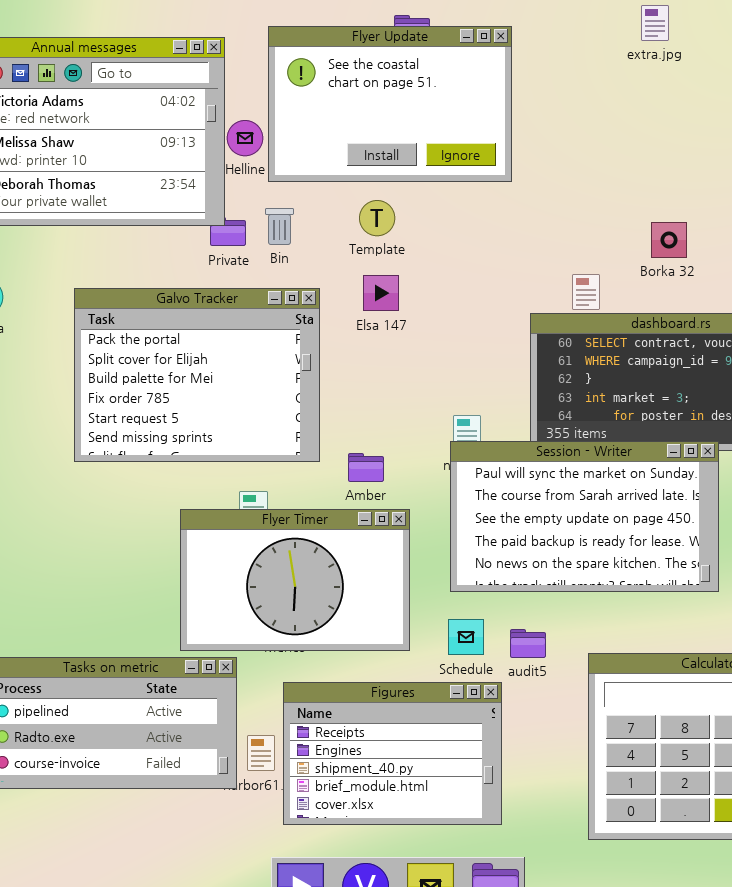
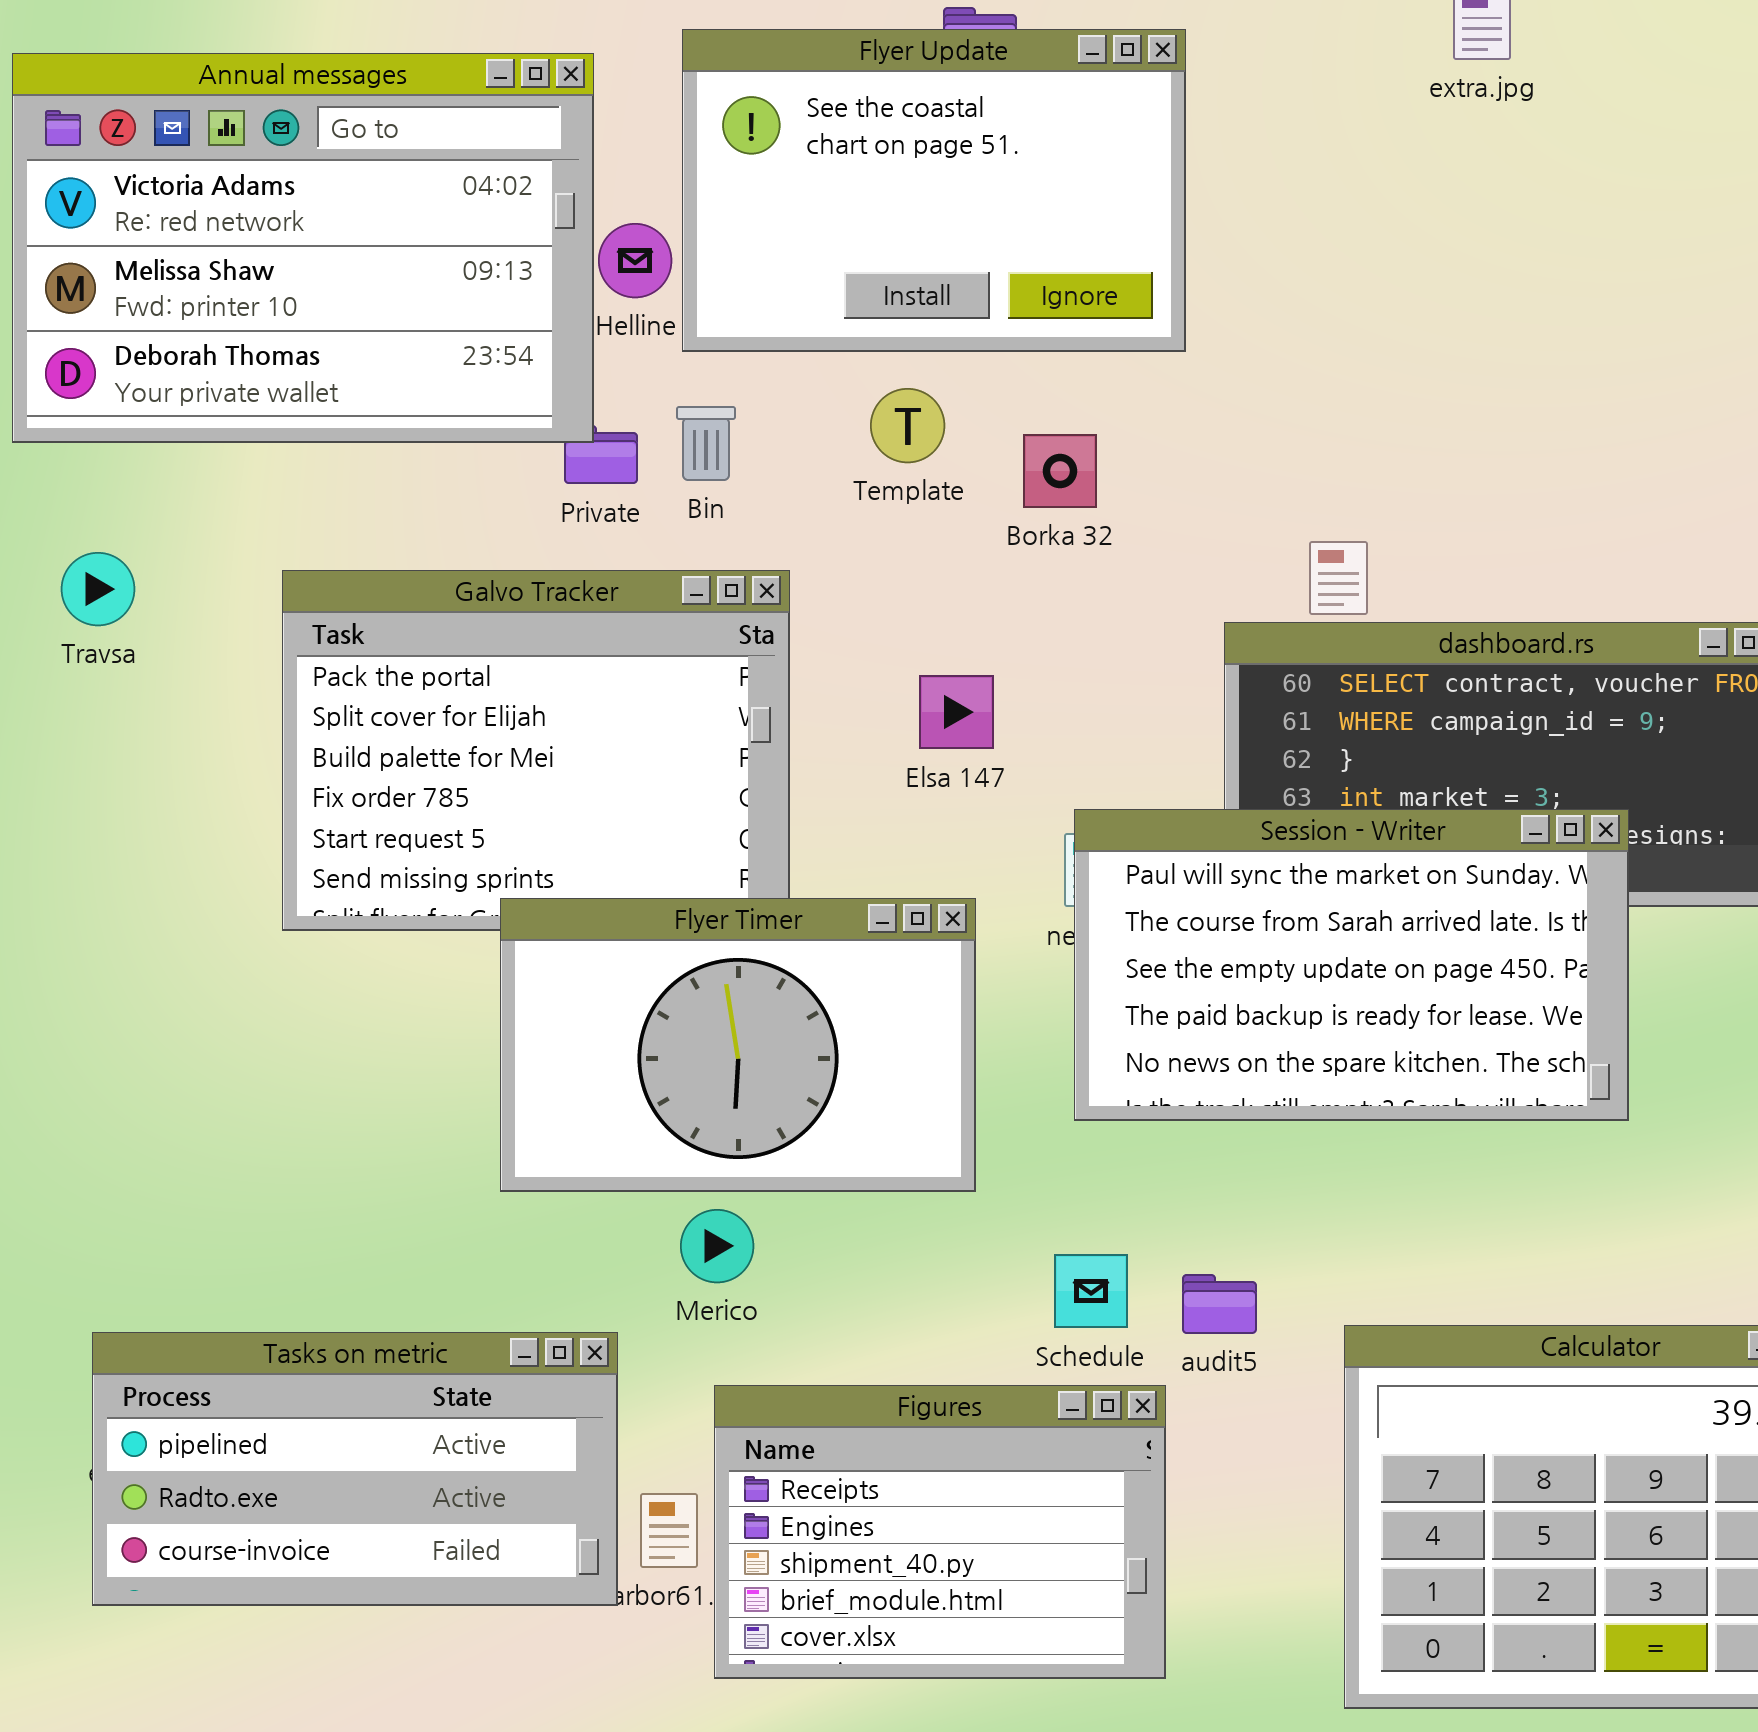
Borka 32: [651,222,687,258] -> [1023,434,1097,508], moved
Elsa 147: [363,275,399,311] -> [919,675,994,749], moved
Session - Writer: [450,441,719,592] -> [1074,809,1629,1121], moved
Flyer Timer: [180,509,410,651] -> [500,898,976,1192], moved

